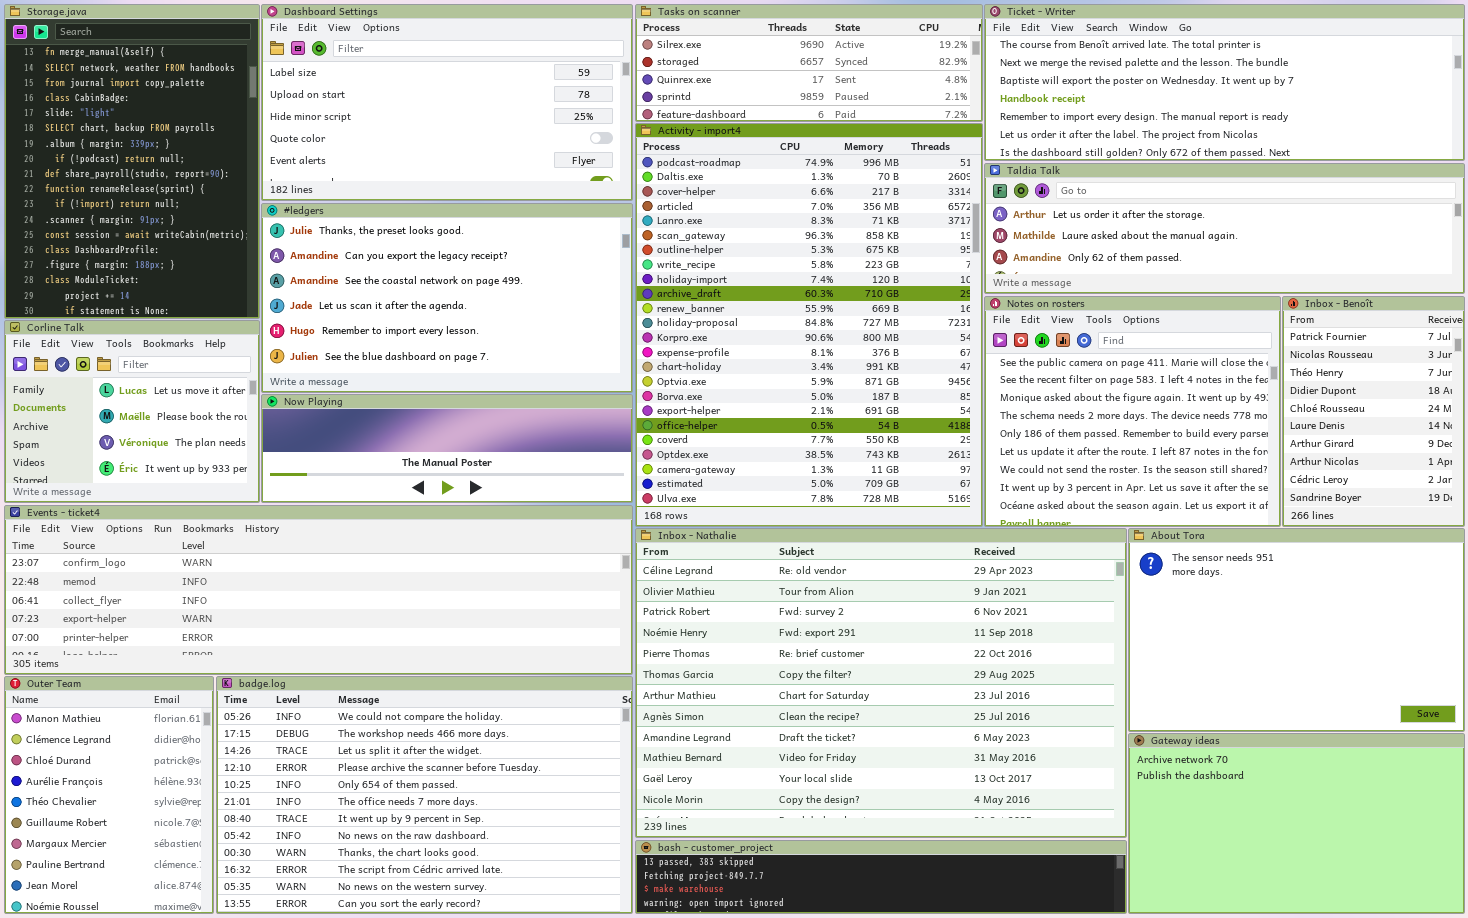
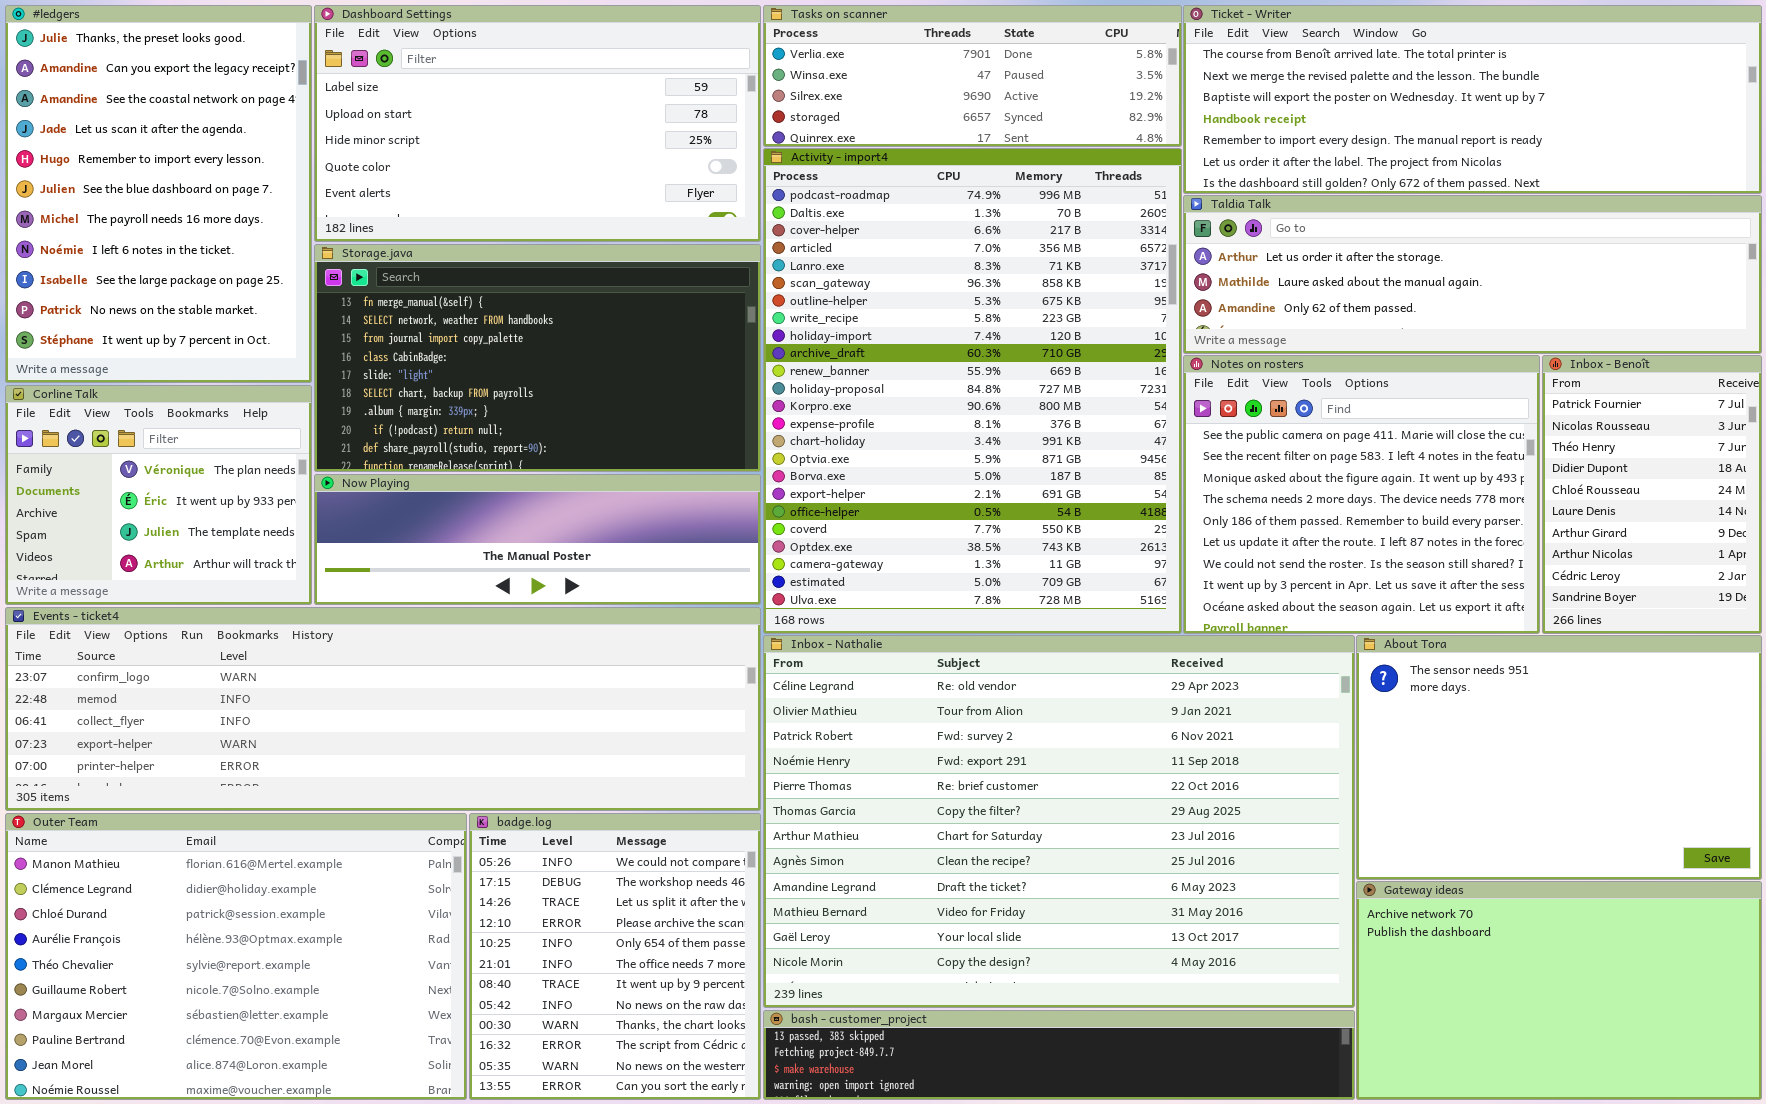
Storage.java: [4,4,260,319] -> [314,244,761,472], moved, resized
Tasks on scanner: [635,4,983,122] -> [763,5,1182,147], scrolled up 2 rows
#ledgers: [261,203,633,393] -> [5,5,312,383], moved, resized
Corline Talk: [4,320,260,503] -> [5,385,312,605], scrolled down 2 rows
Outer Team: [4,676,214,914] -> [5,813,467,1100], resized
badge.log: [216,676,633,914] -> [469,813,761,1100], resized

